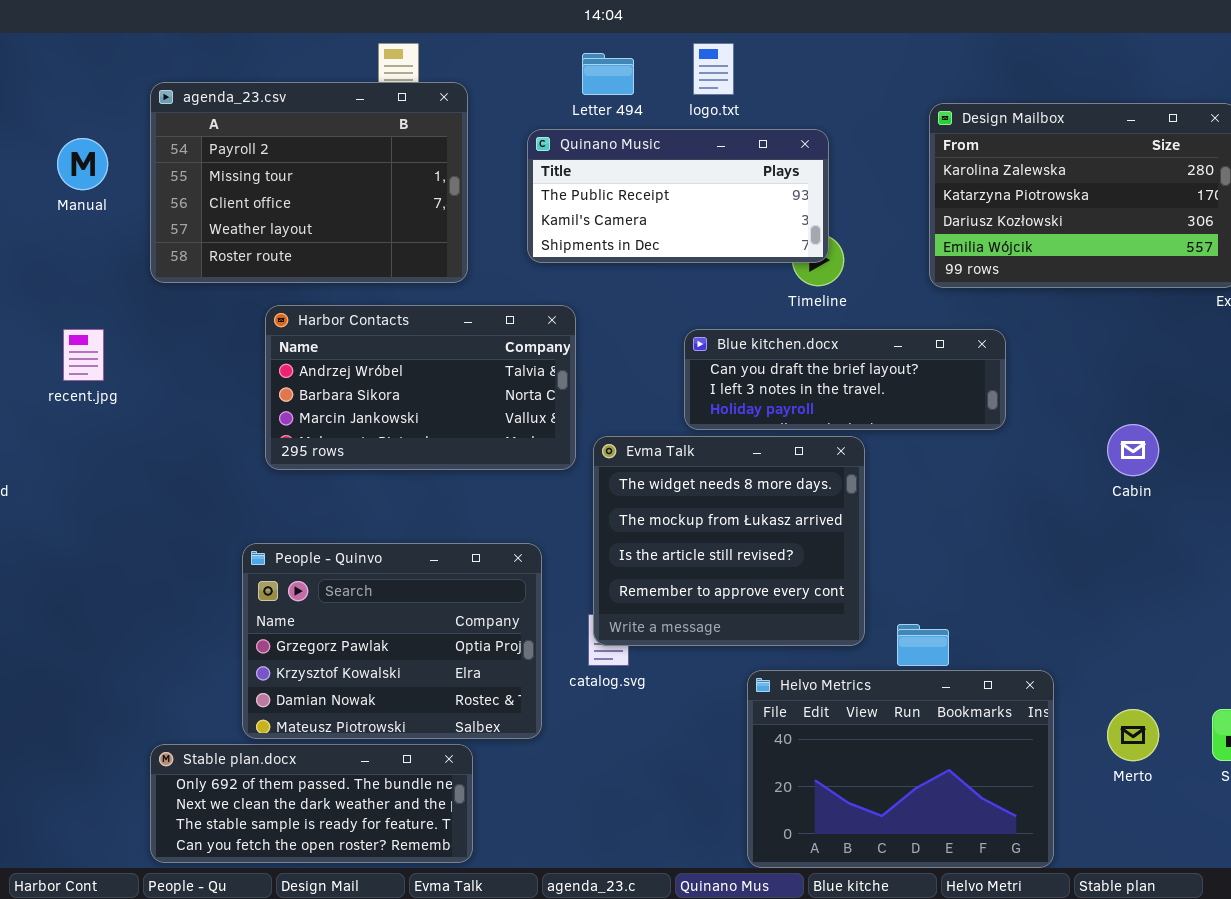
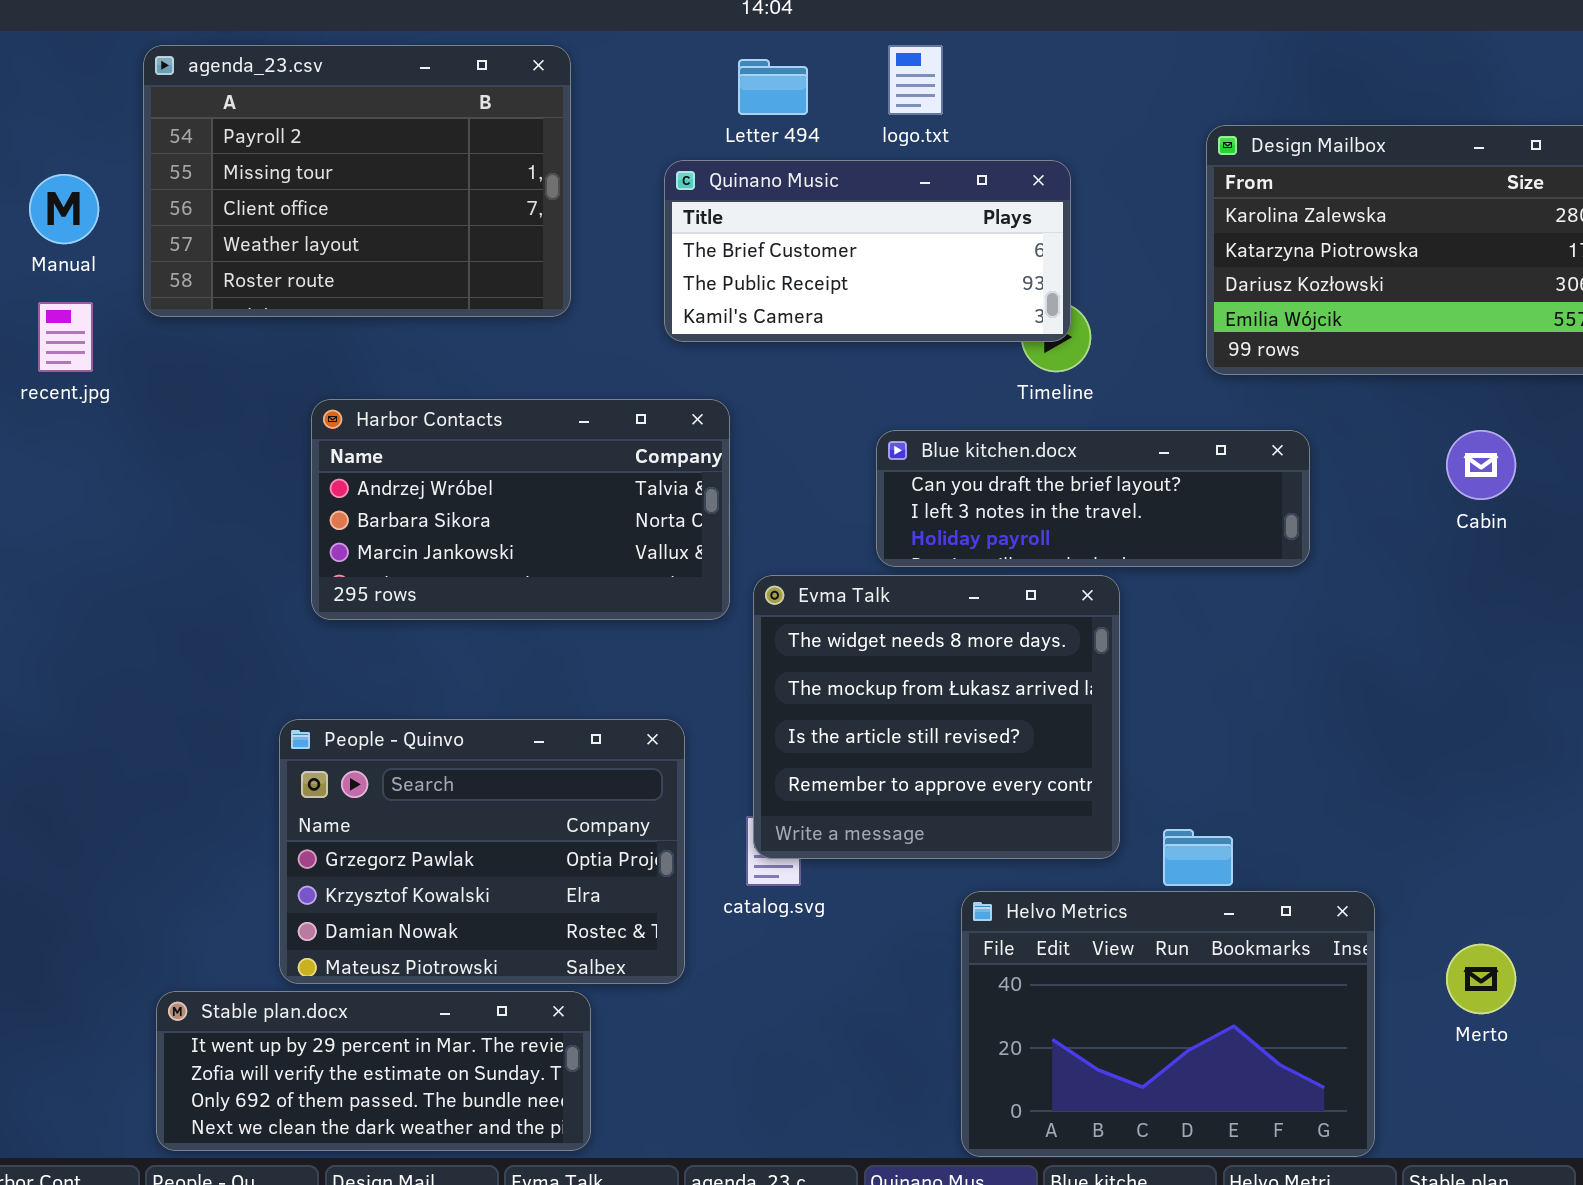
agenda_23.csv: [150,82,468,283] -> [143,45,571,317], moved
Quinano Music: [527,129,829,263] -> [664,160,1071,342], scrolled up 1 row
recent.jpg: [63,329,104,381] -> [38,302,93,372], moved
Cabin: [1107,424,1159,476] -> [1446,430,1516,500], moved
Stable plan.docx: [150,744,473,863] -> [156,991,591,1151], scrolled up 2 rows

